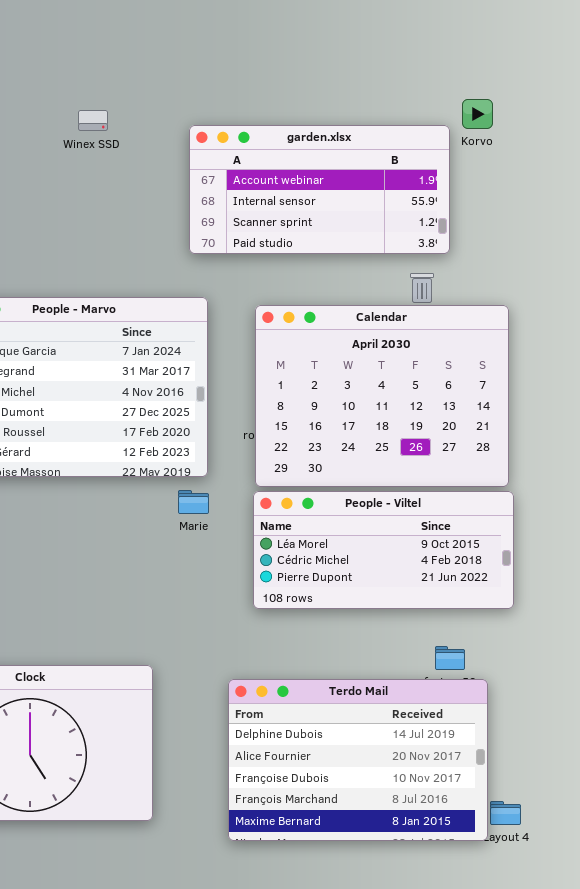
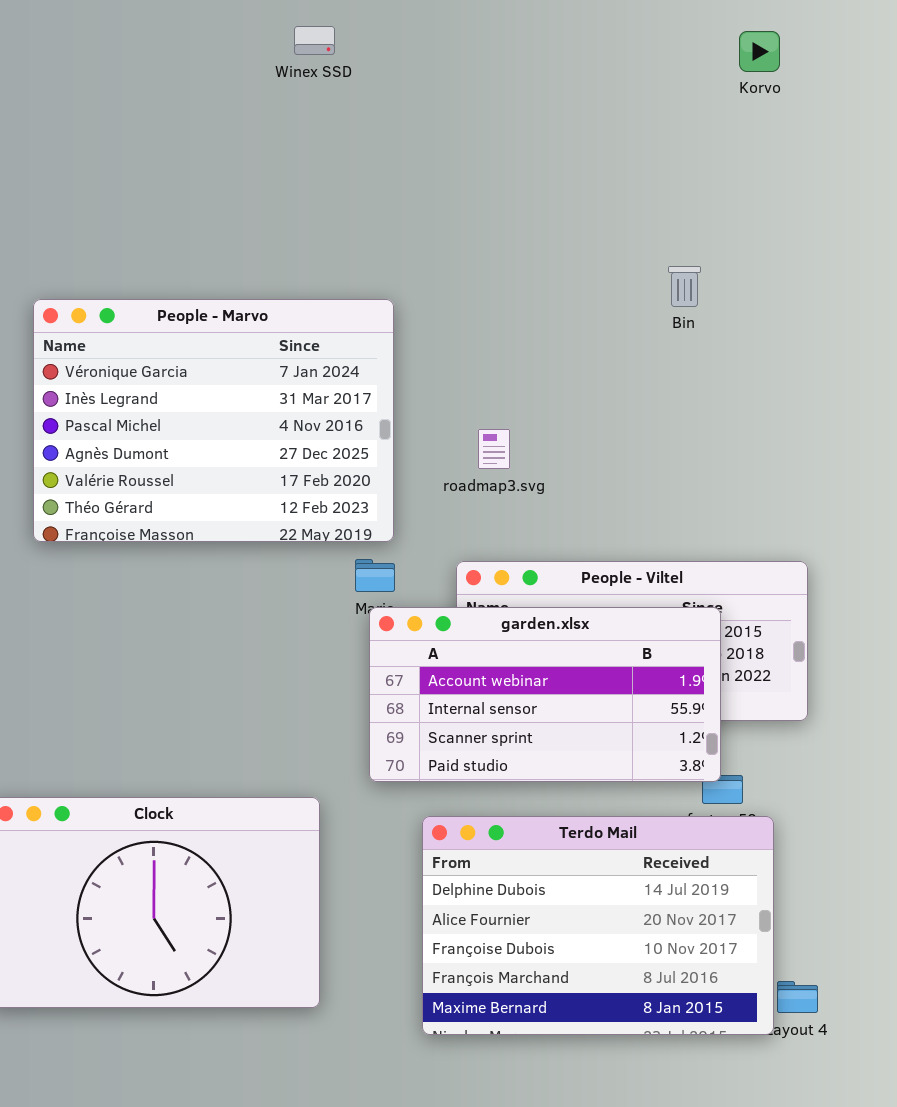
Winex SSD: [78,110,108,131] -> [294,26,335,55], moved
garden.xlsx: [189,125,450,254] -> [369,607,721,782], moved
Calendar: [255,305,509,487] -> none, closed

